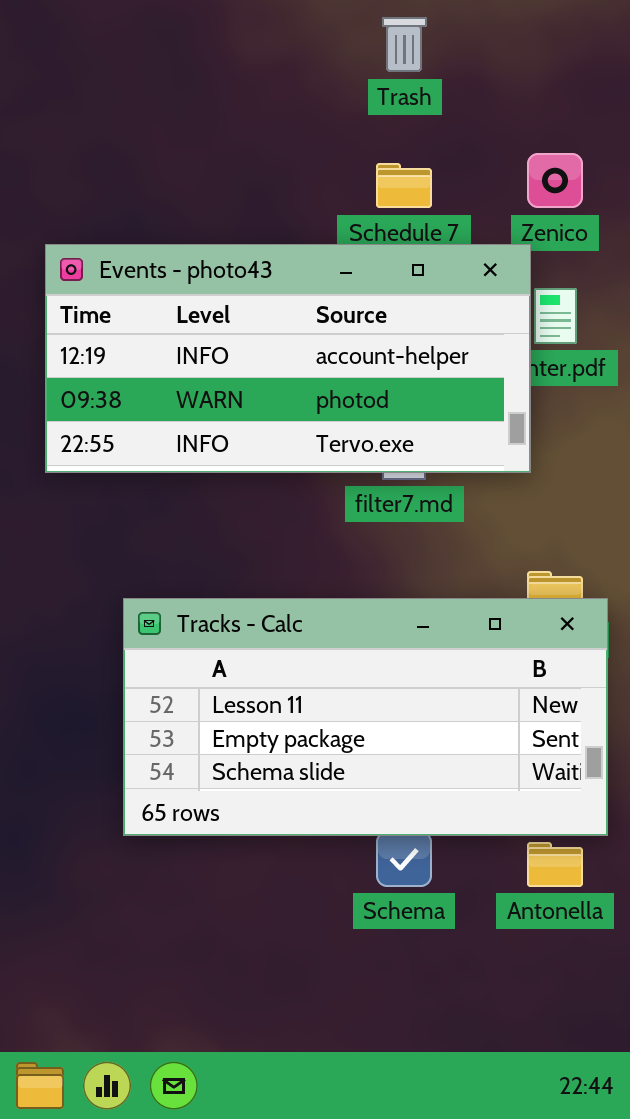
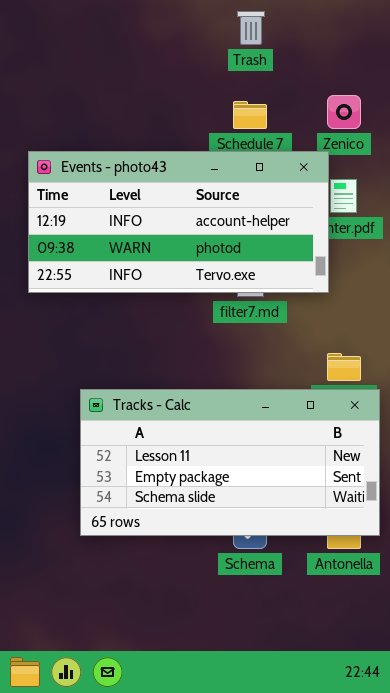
Tracks - Calc: [123,598,608,836] -> [80,389,380,536], moved

